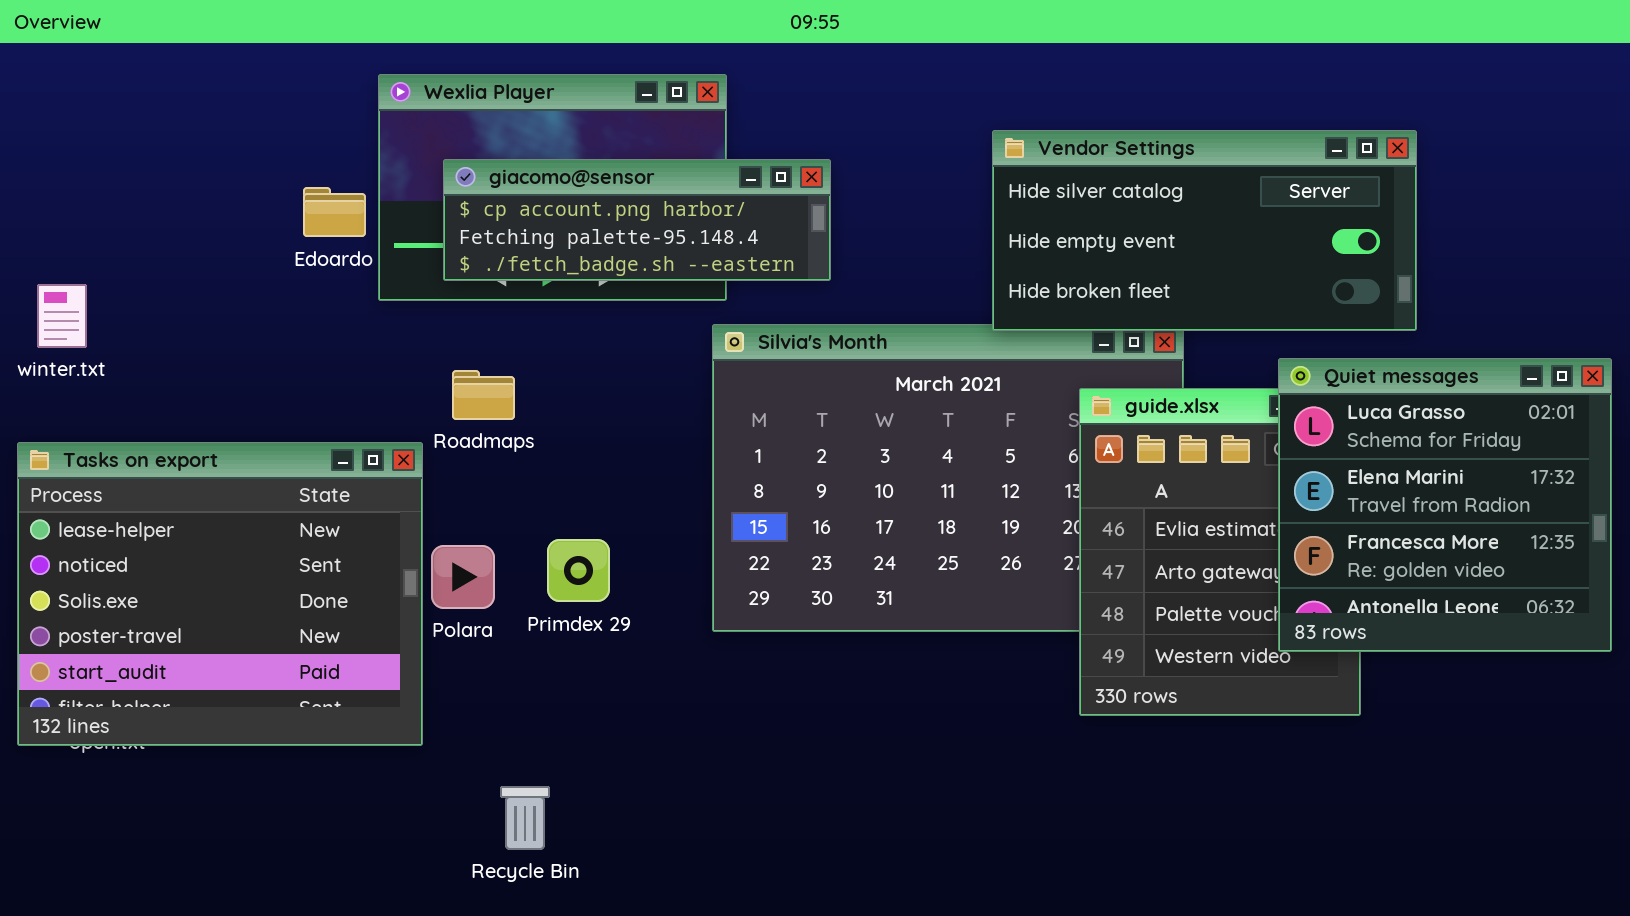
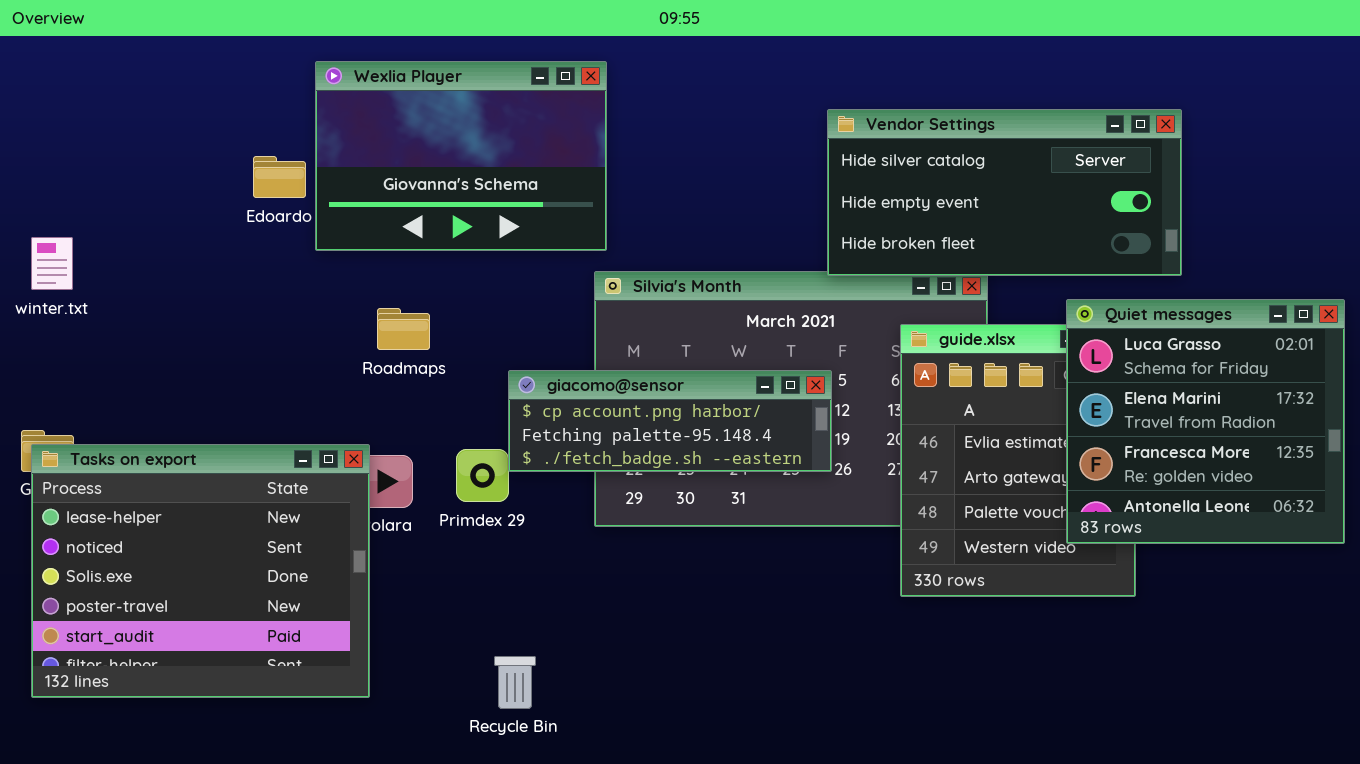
giacomo@sensor: [443,159,831,281] -> [508,370,832,472], moved
Tasks on export: [17,442,423,746] -> [31,444,370,698], moved
Recycle Bin: [500,786,550,850] -> [494,656,536,709], moved

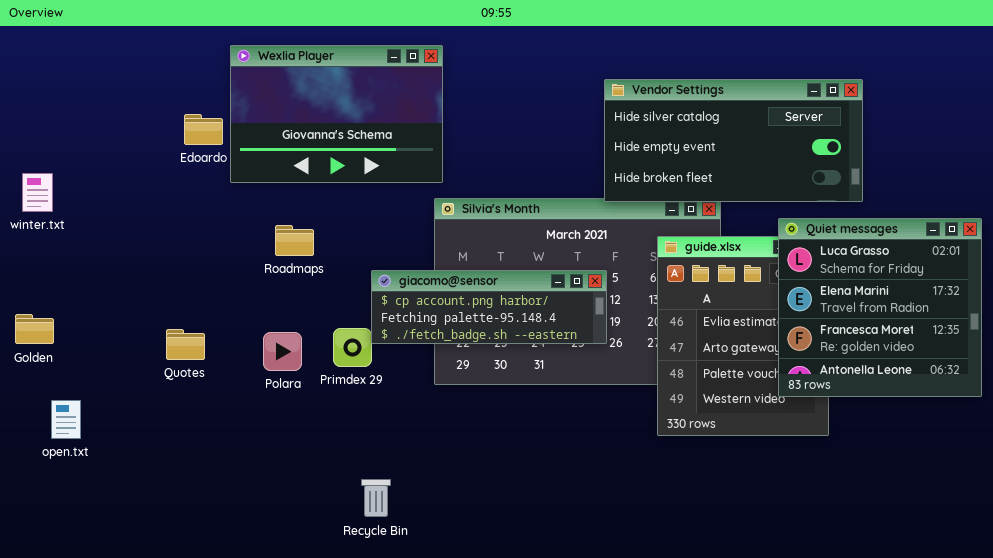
Tasks on export: [31,444,370,698] -> none, closed

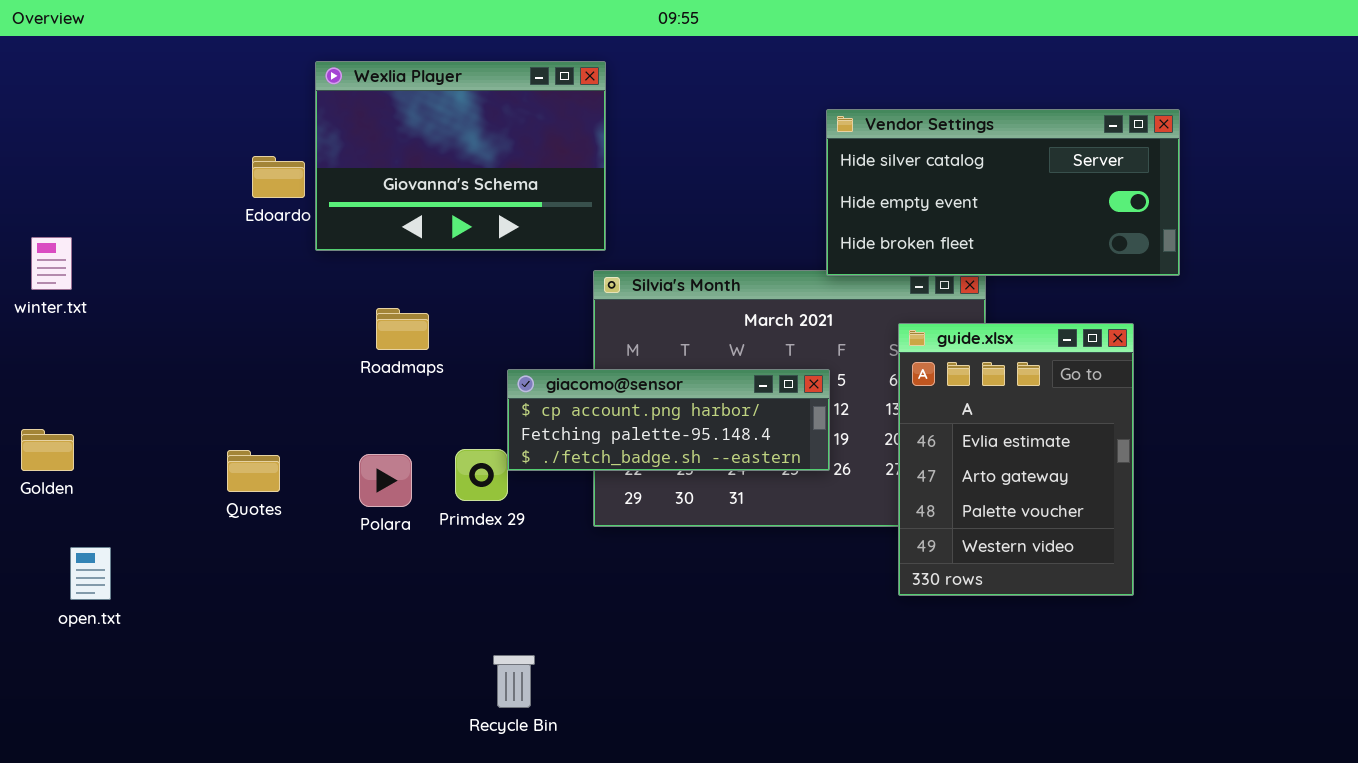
Quiet messages: [778,218,982,397] -> none, closed

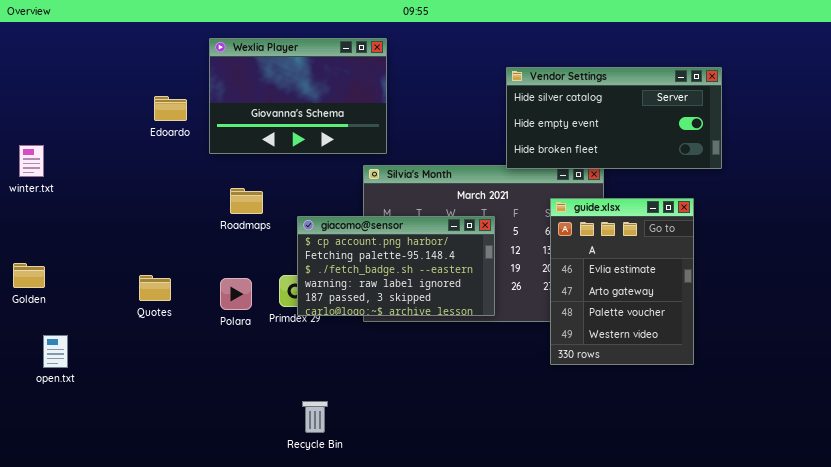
Wexlia Player: [315,61,606,251] -> [209,38,387,154], moved
giacomo@sensor: [507,369,830,471] -> [297,216,495,316], moved, resized

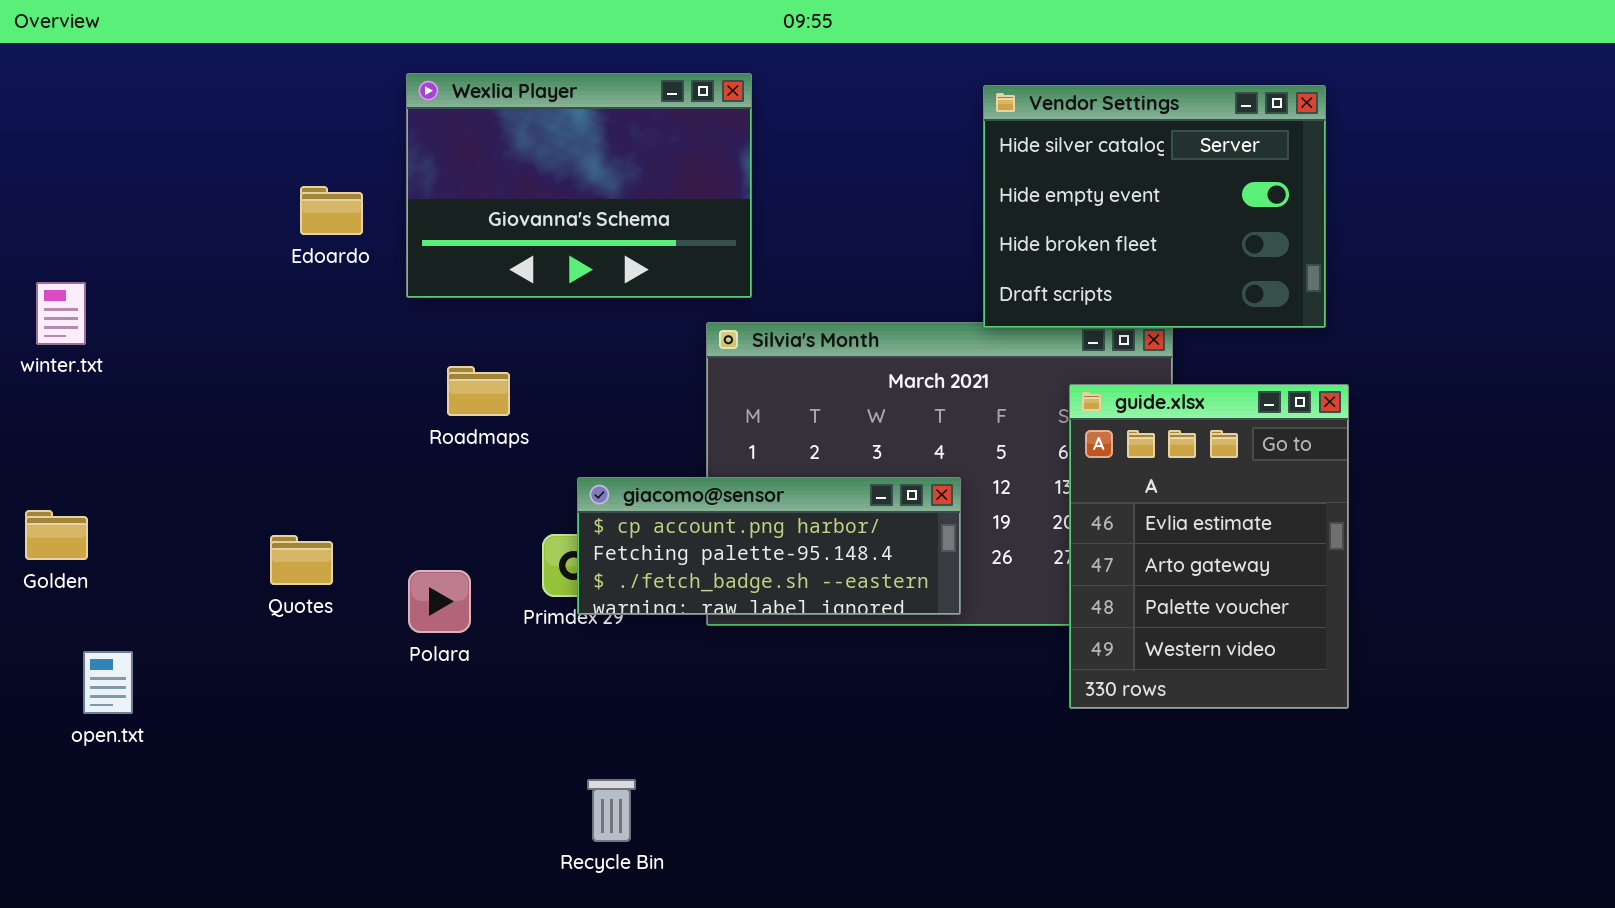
Vendor Settings: [506,67,722,169] -> [983,85,1326,328], resized
giacomo@sensor: [297,216,495,316] -> [577,477,961,615], resized
Polara: [220,278,252,310] -> [408,570,471,633], moved

